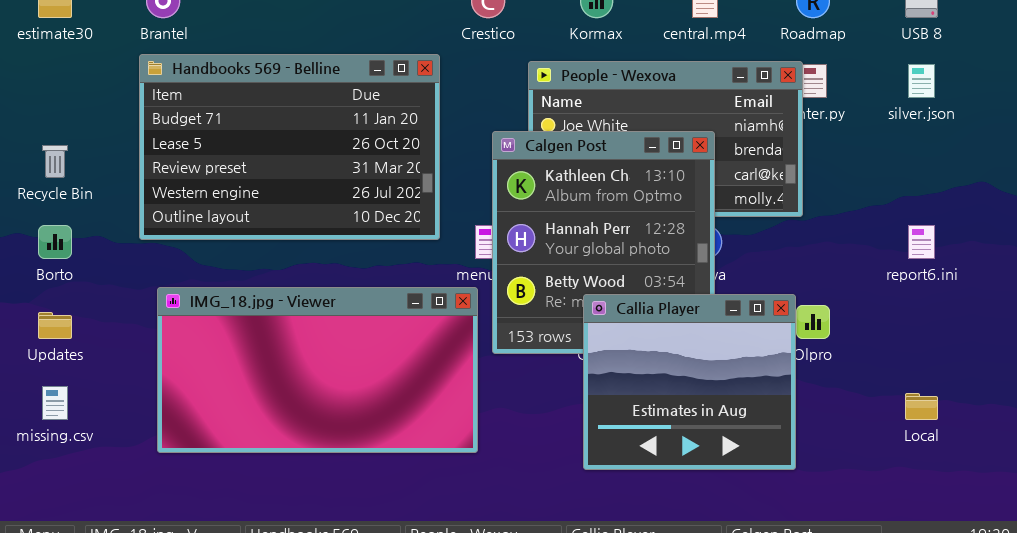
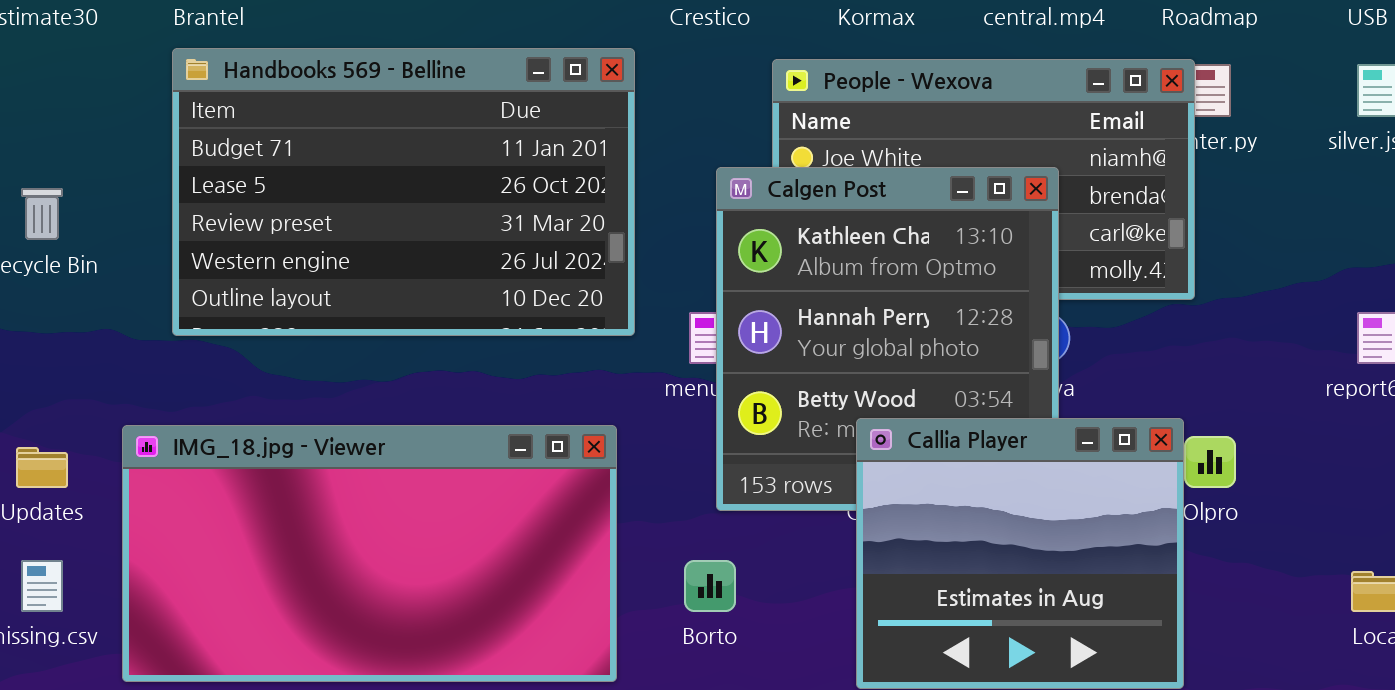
Borto: [38,225,72,259] -> [684,560,736,612], moved
IMG_18.jpg - Viewer: [157,287,478,453] -> [122,425,617,682], moved

